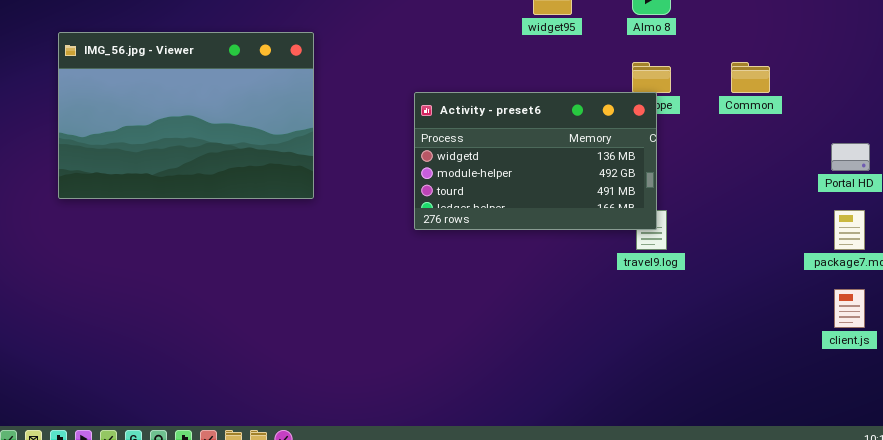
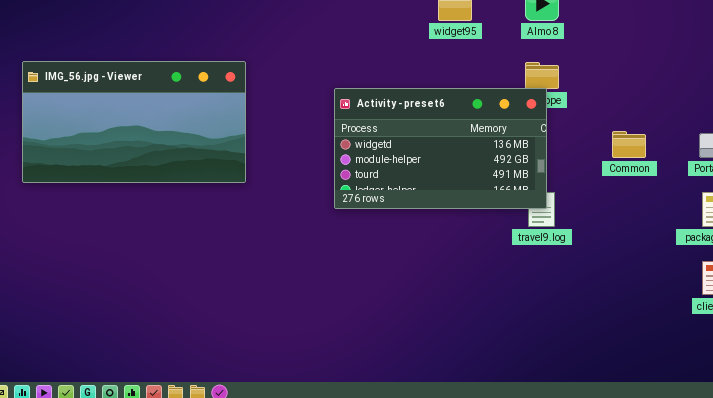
IMG_56.jpg - Viewer: [58,32,314,199] -> [22,61,246,183], resized
Common: [731,62,770,93] -> [612,131,646,158], moved

